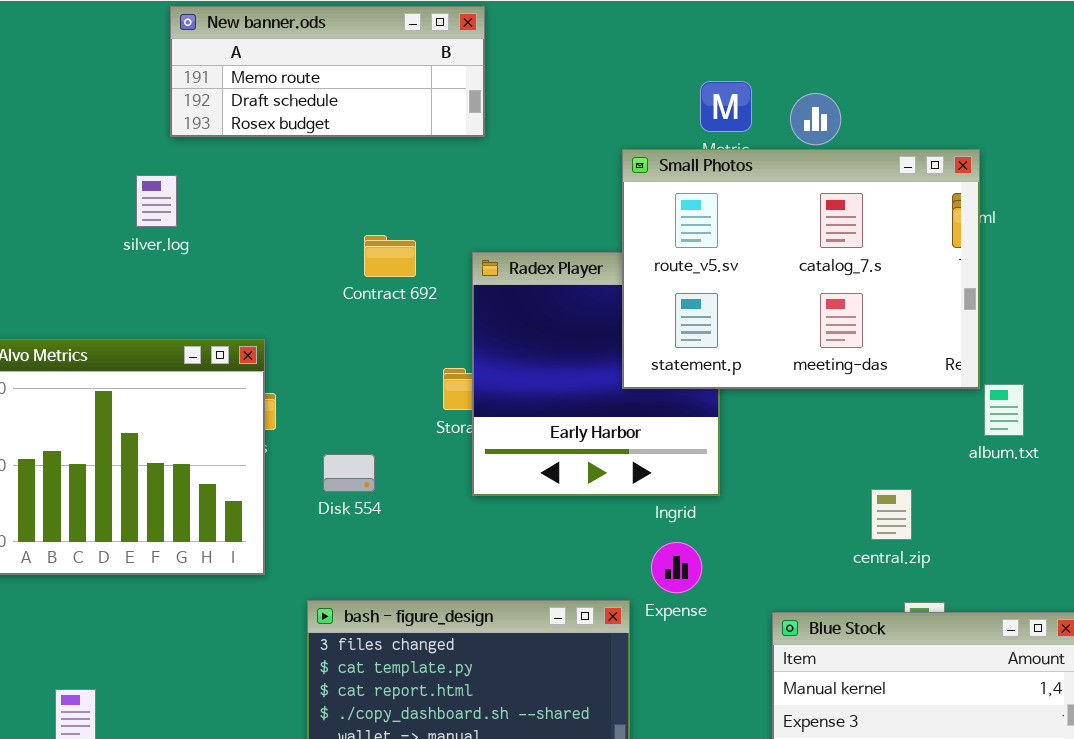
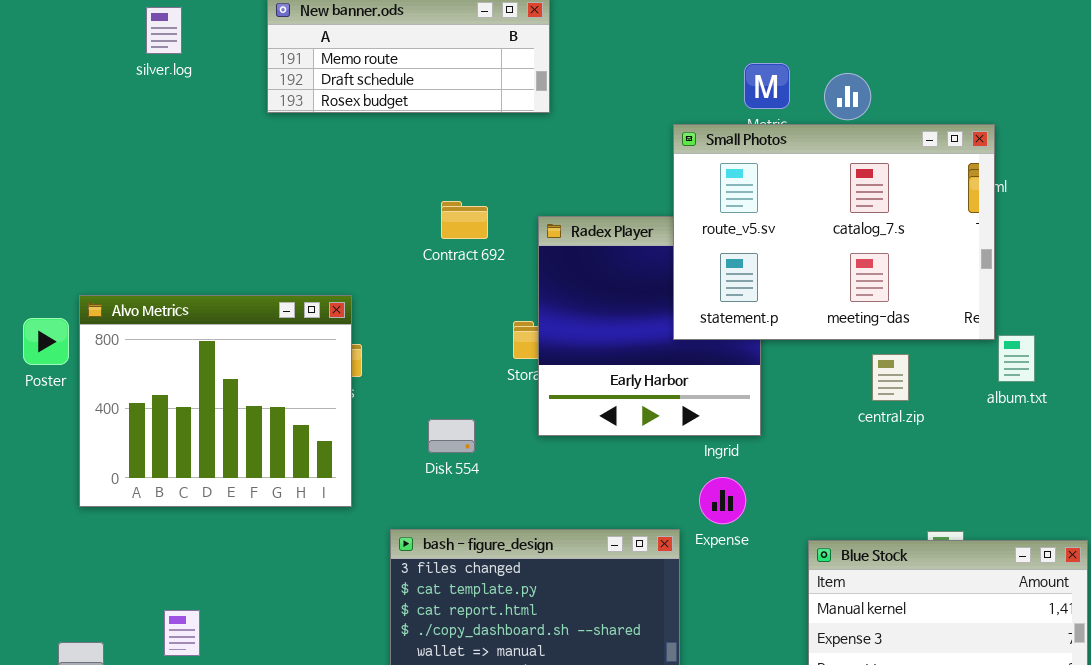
silver.log: [136,175,177,227] -> [146,7,182,54], moved
Disk 554: [323,454,375,492] -> [428,419,475,453], moved
central.zip: [871,489,912,540] -> [872,354,909,401], moved

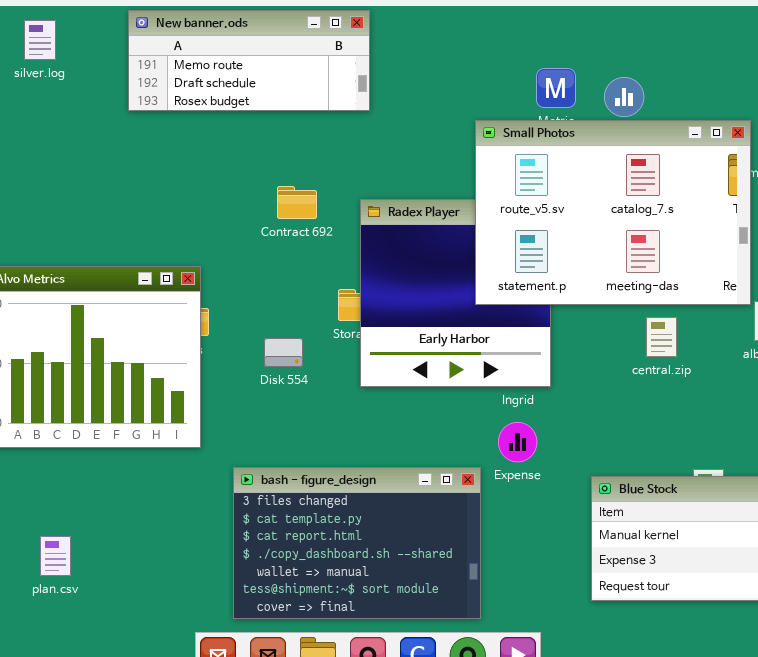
Disk 554: [428,419,475,453] -> [264,338,303,367], moved

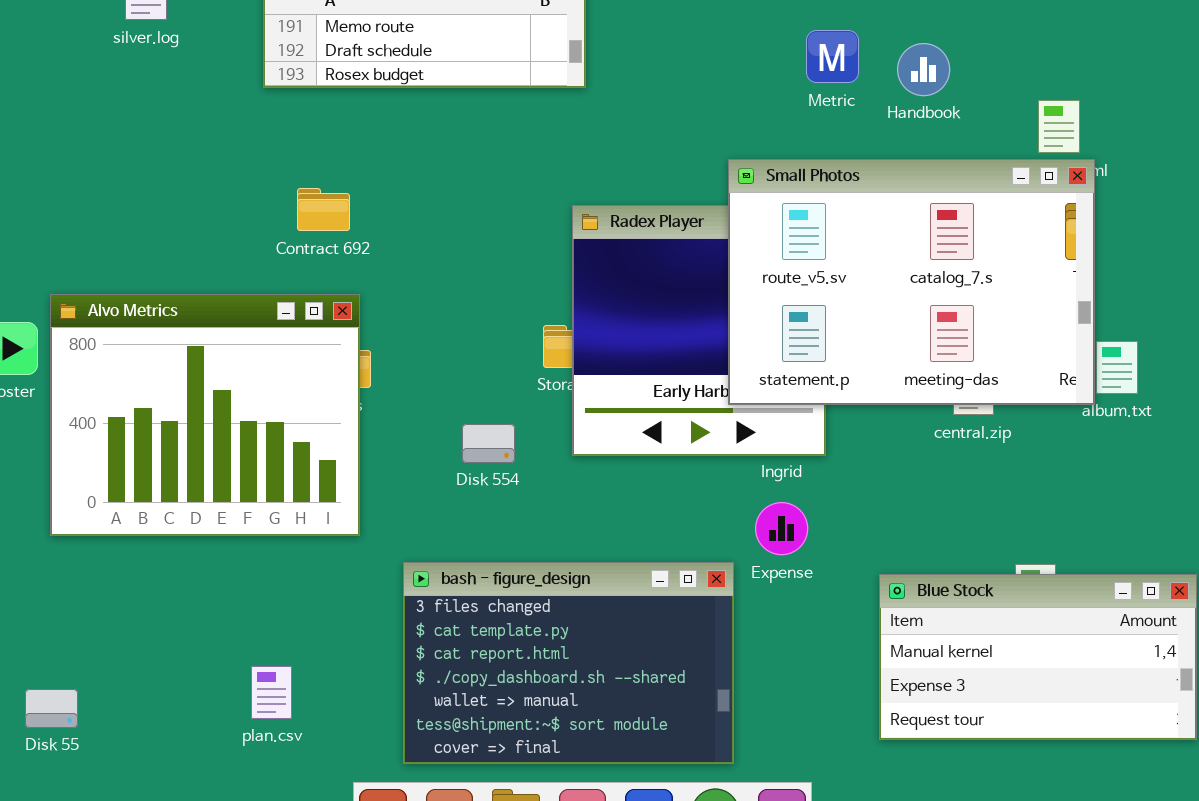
Small Photos: [475,120,751,305] -> [728,159,1095,405], moved
Contract 692: [277,186,317,219] -> [297,188,350,231], moved
Disk 554: [264,338,303,367] -> [462,424,515,463], moved
plan.csv: [40,536,71,576] -> [251,666,292,719], moved

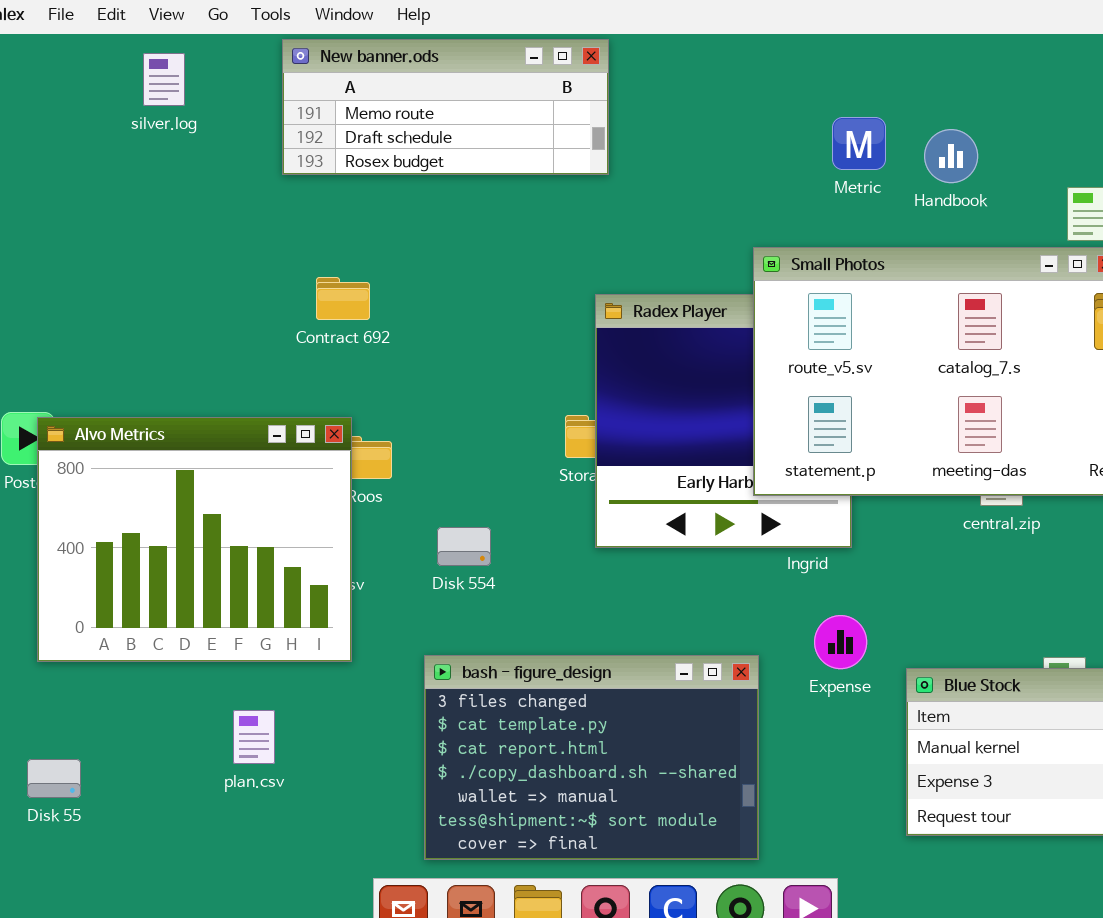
Alvo Metrics: [50,294,360,536] -> [37,417,352,662], moved
Disk 554: [462,424,515,463] -> [437,527,491,566], moved
Expense: [755,502,808,555] -> [814,615,867,669], moved
plan.csv: [251,666,292,719] -> [233,710,275,764], moved
Disk 55: [25,689,78,728] -> [27,759,81,798], moved

